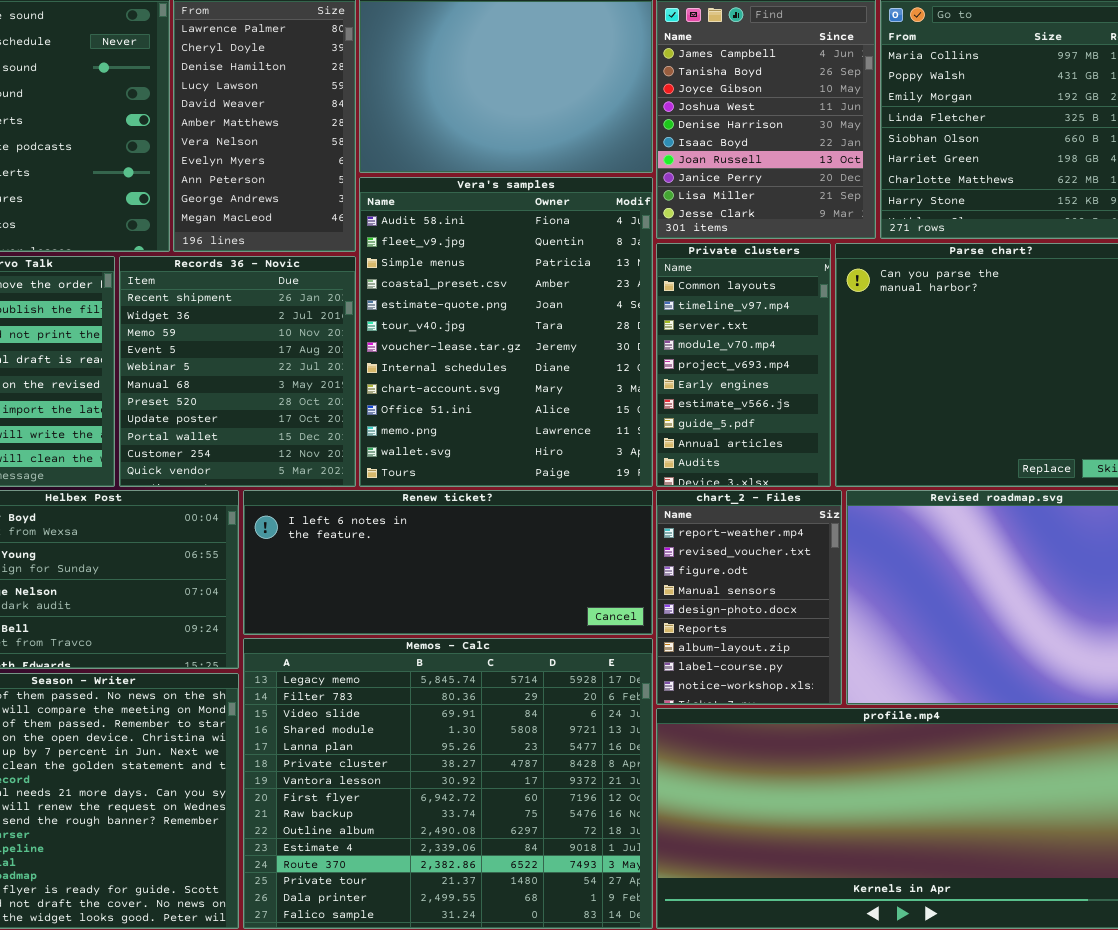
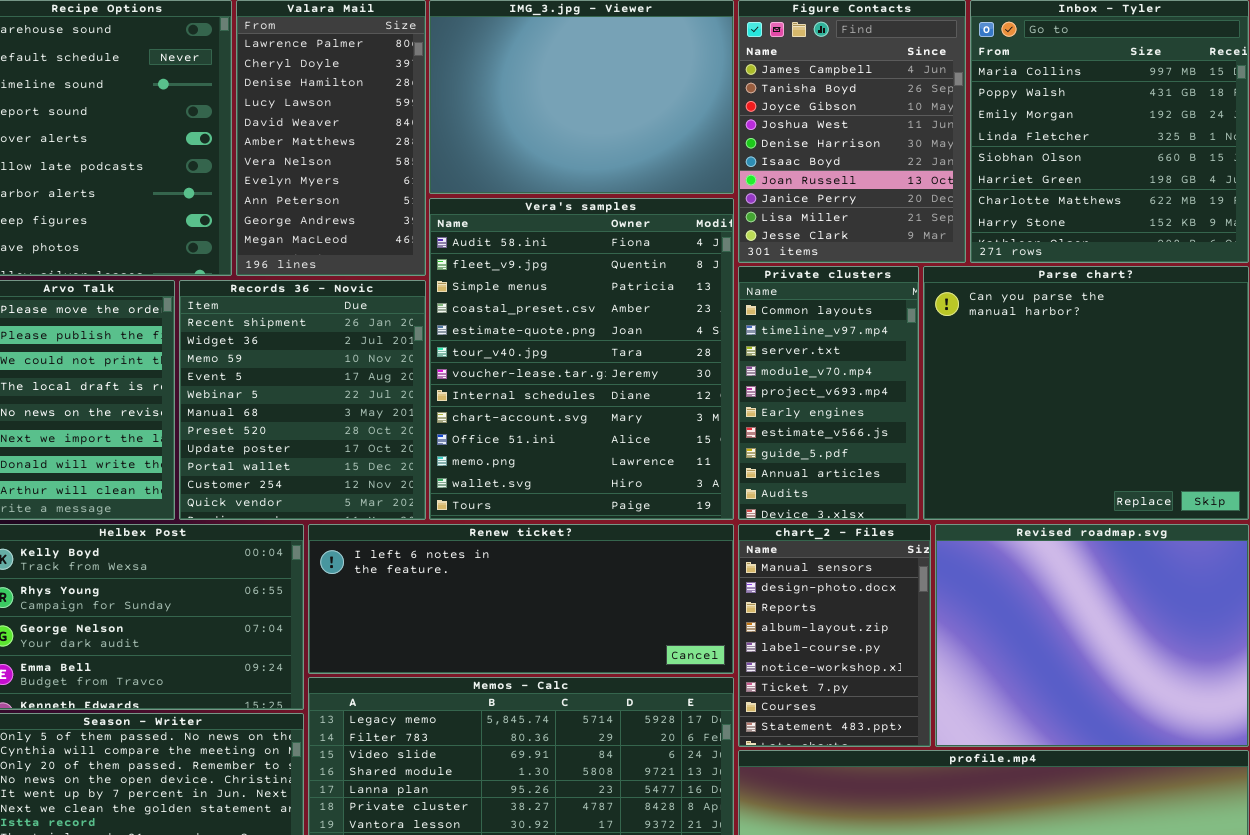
chart_2 - Files: [656,490,842,705] -> [738,524,931,747], scrolled down 3 rows

